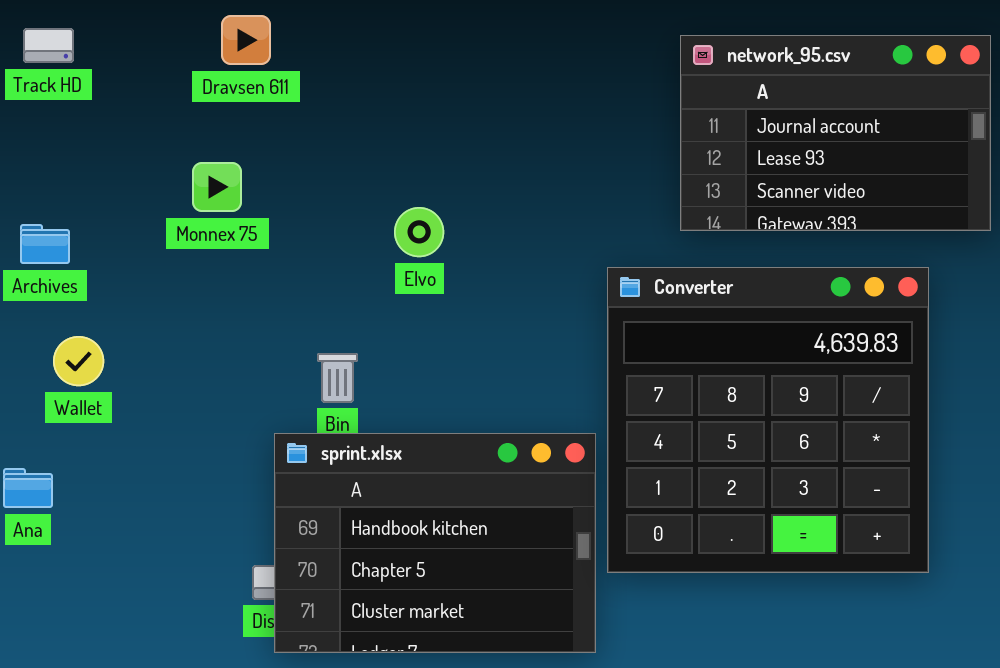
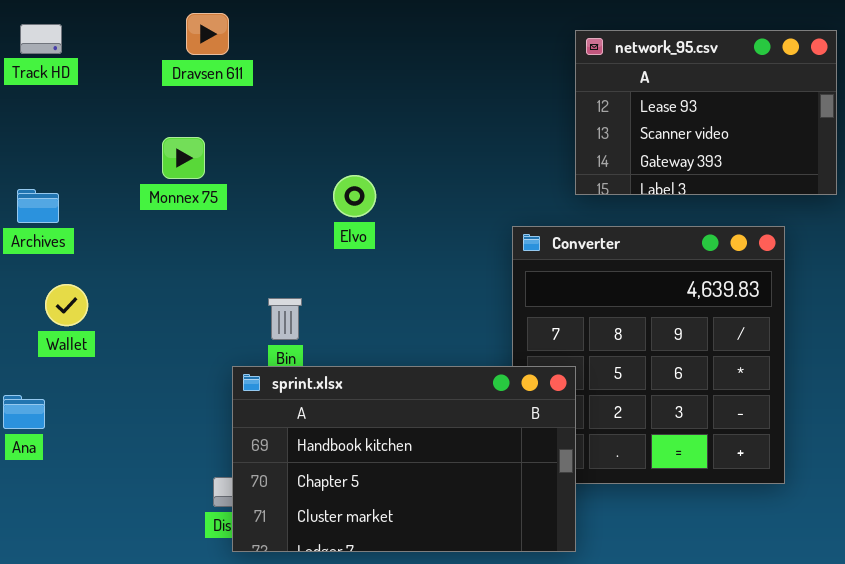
network_95.csv: [680,35,991,231] -> [575,30,837,195], scrolled down 1 row
sprint.xlsx: [274,433,596,653] -> [232,366,576,552], resized

